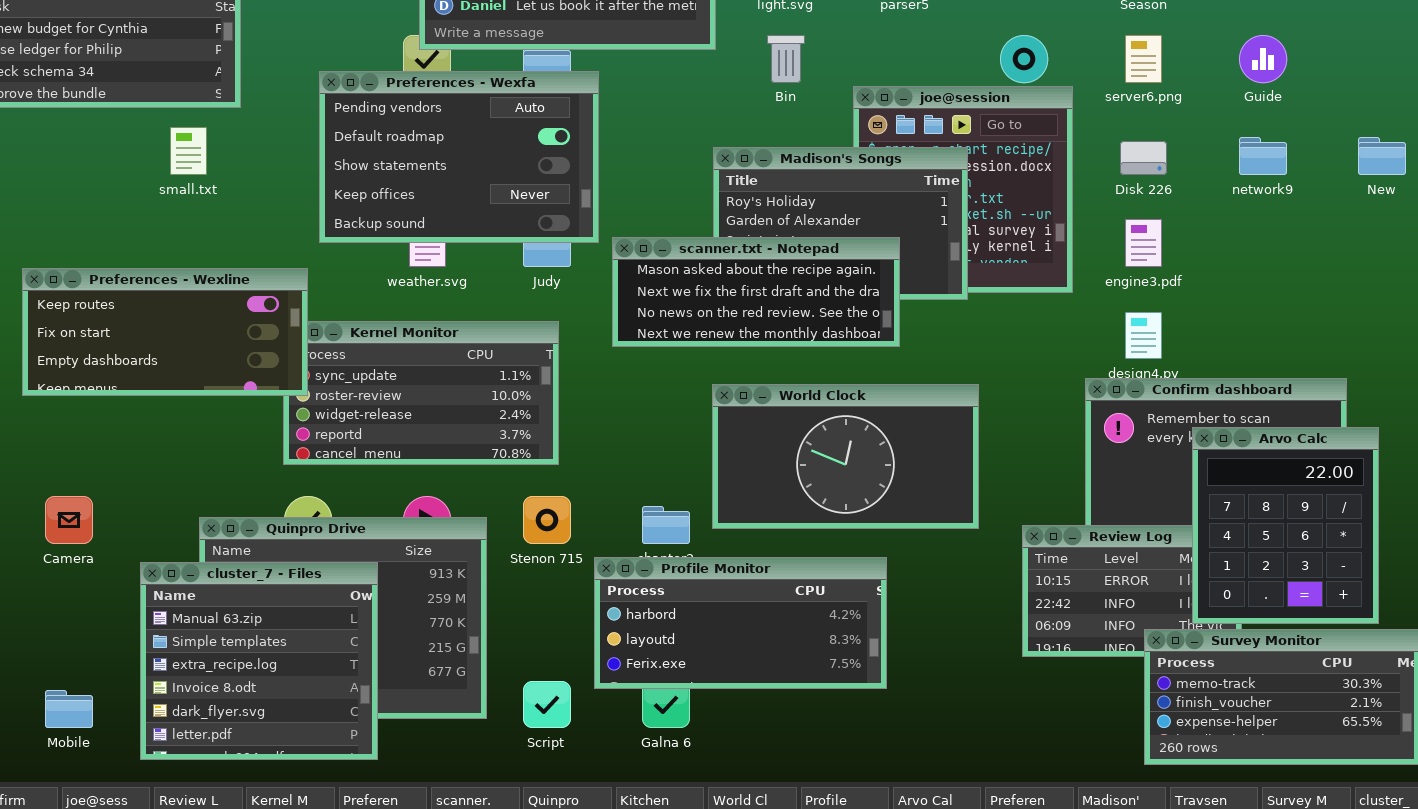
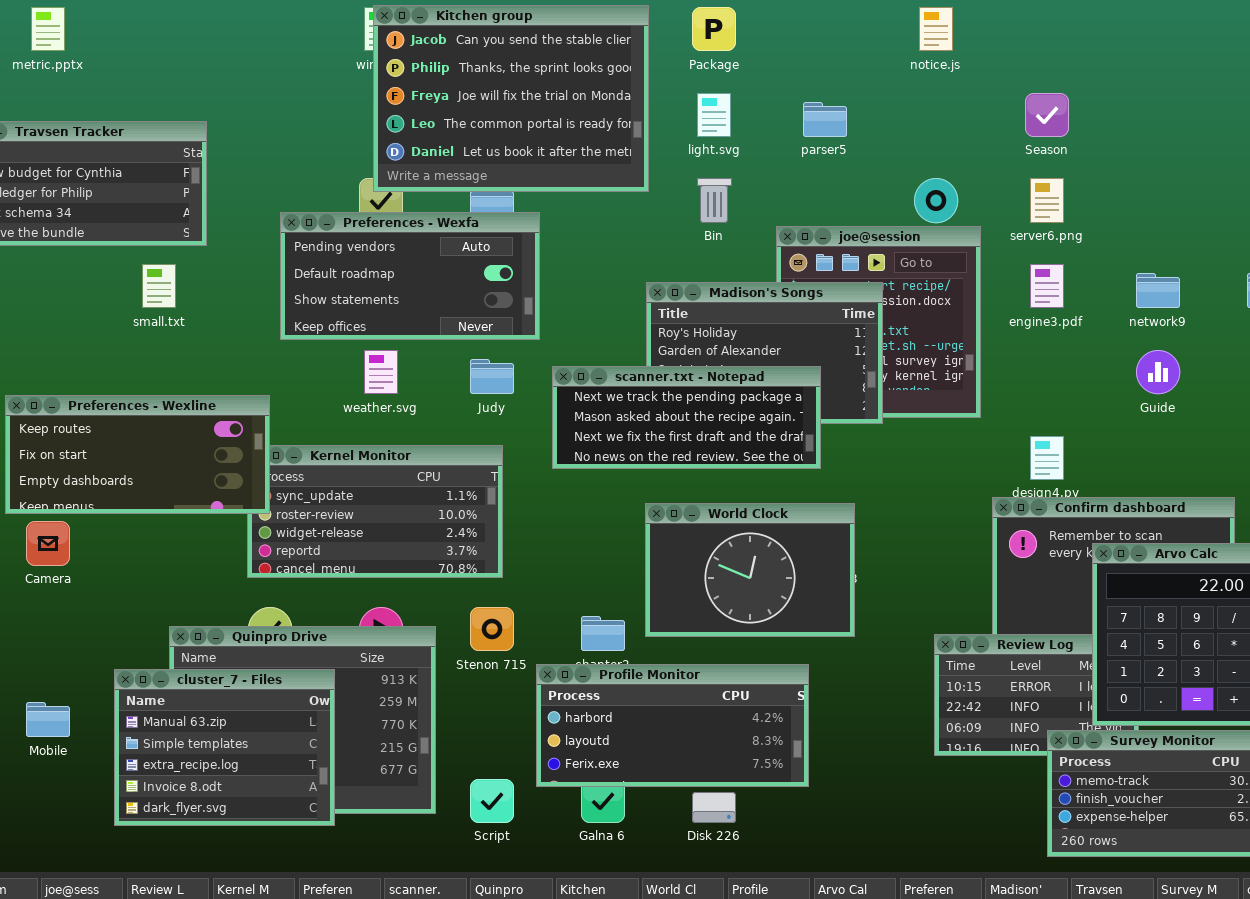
Guide: [1239,35,1287,83] -> [1136,350,1180,394], moved
Preferences - Wexfa: [319,71,599,243] -> [280,212,540,340], resized
Disk 226: [1120,141,1167,175] -> [692,792,736,823], moved
engine3.pdf: [1125,219,1162,267] -> [1030,264,1064,308], moved
scanner.txt - Notepad: [612,237,900,347] -> [552,366,821,469], scrolled up 1 row
World Clock: [712,384,979,529] -> [645,503,855,637], resized
Camera: [45,496,93,544] -> [26,521,70,566], moved
cluster_7 - Files: [140,562,378,760] -> [114,669,335,826], resized
Mobile: [45,690,93,728] -> [26,702,70,737], moved

